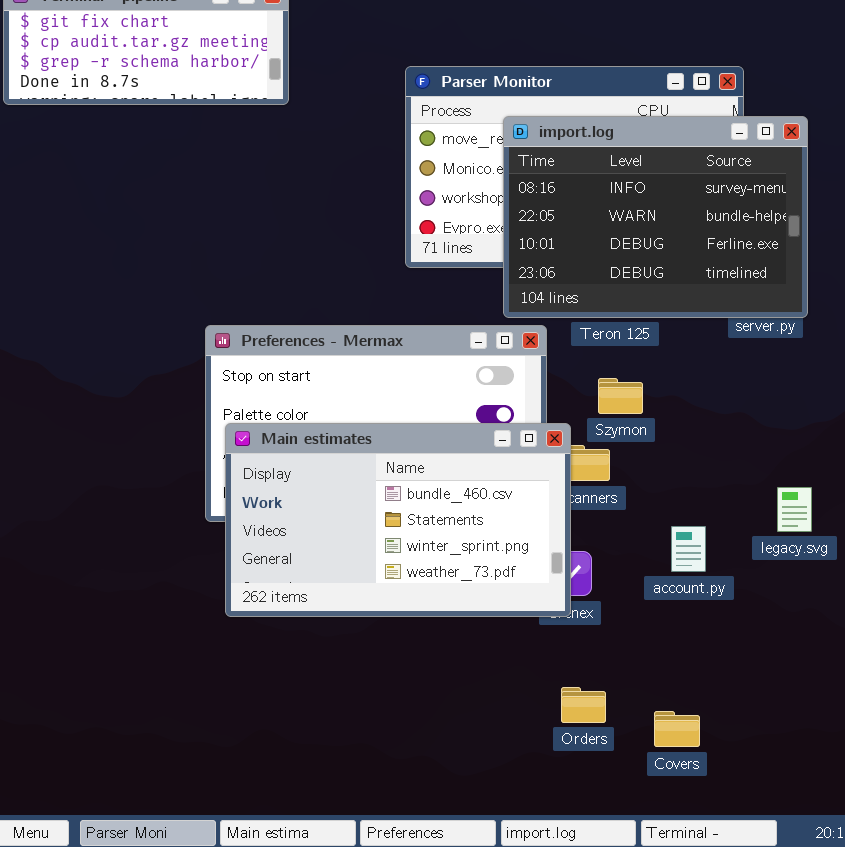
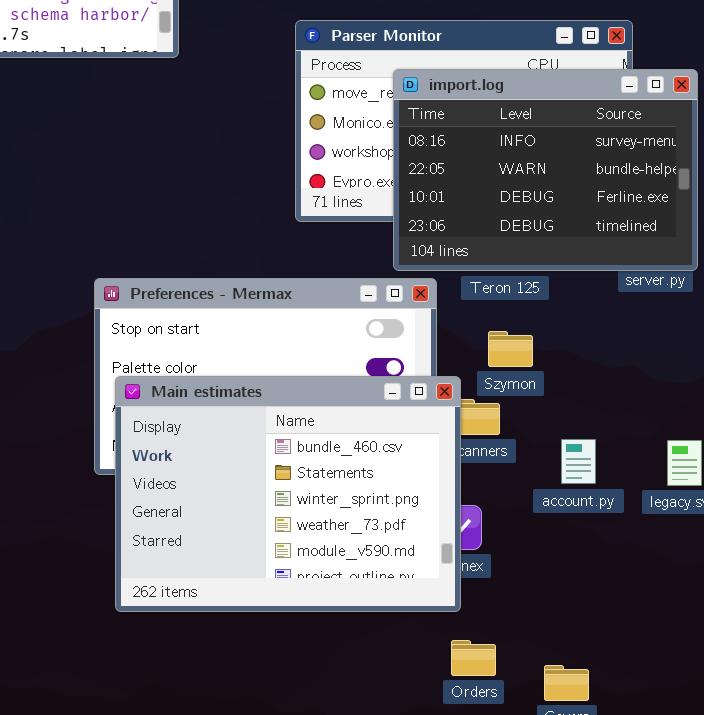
Main estimates: [225,423,571,617] -> [115,376,461,612], resized
account.py: [671,526,706,572] -> [561,439,596,484], moved

